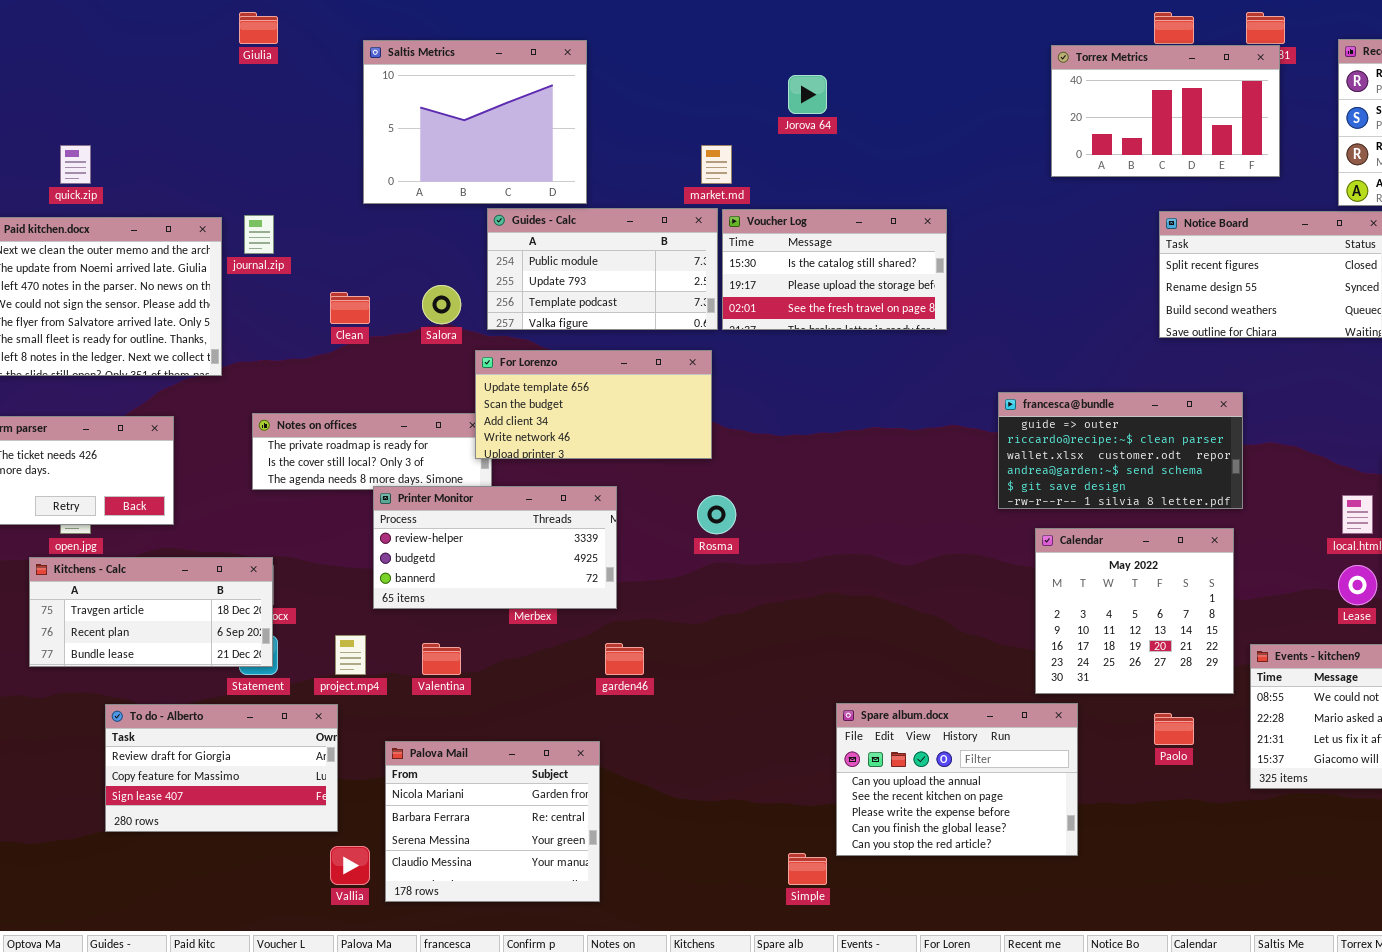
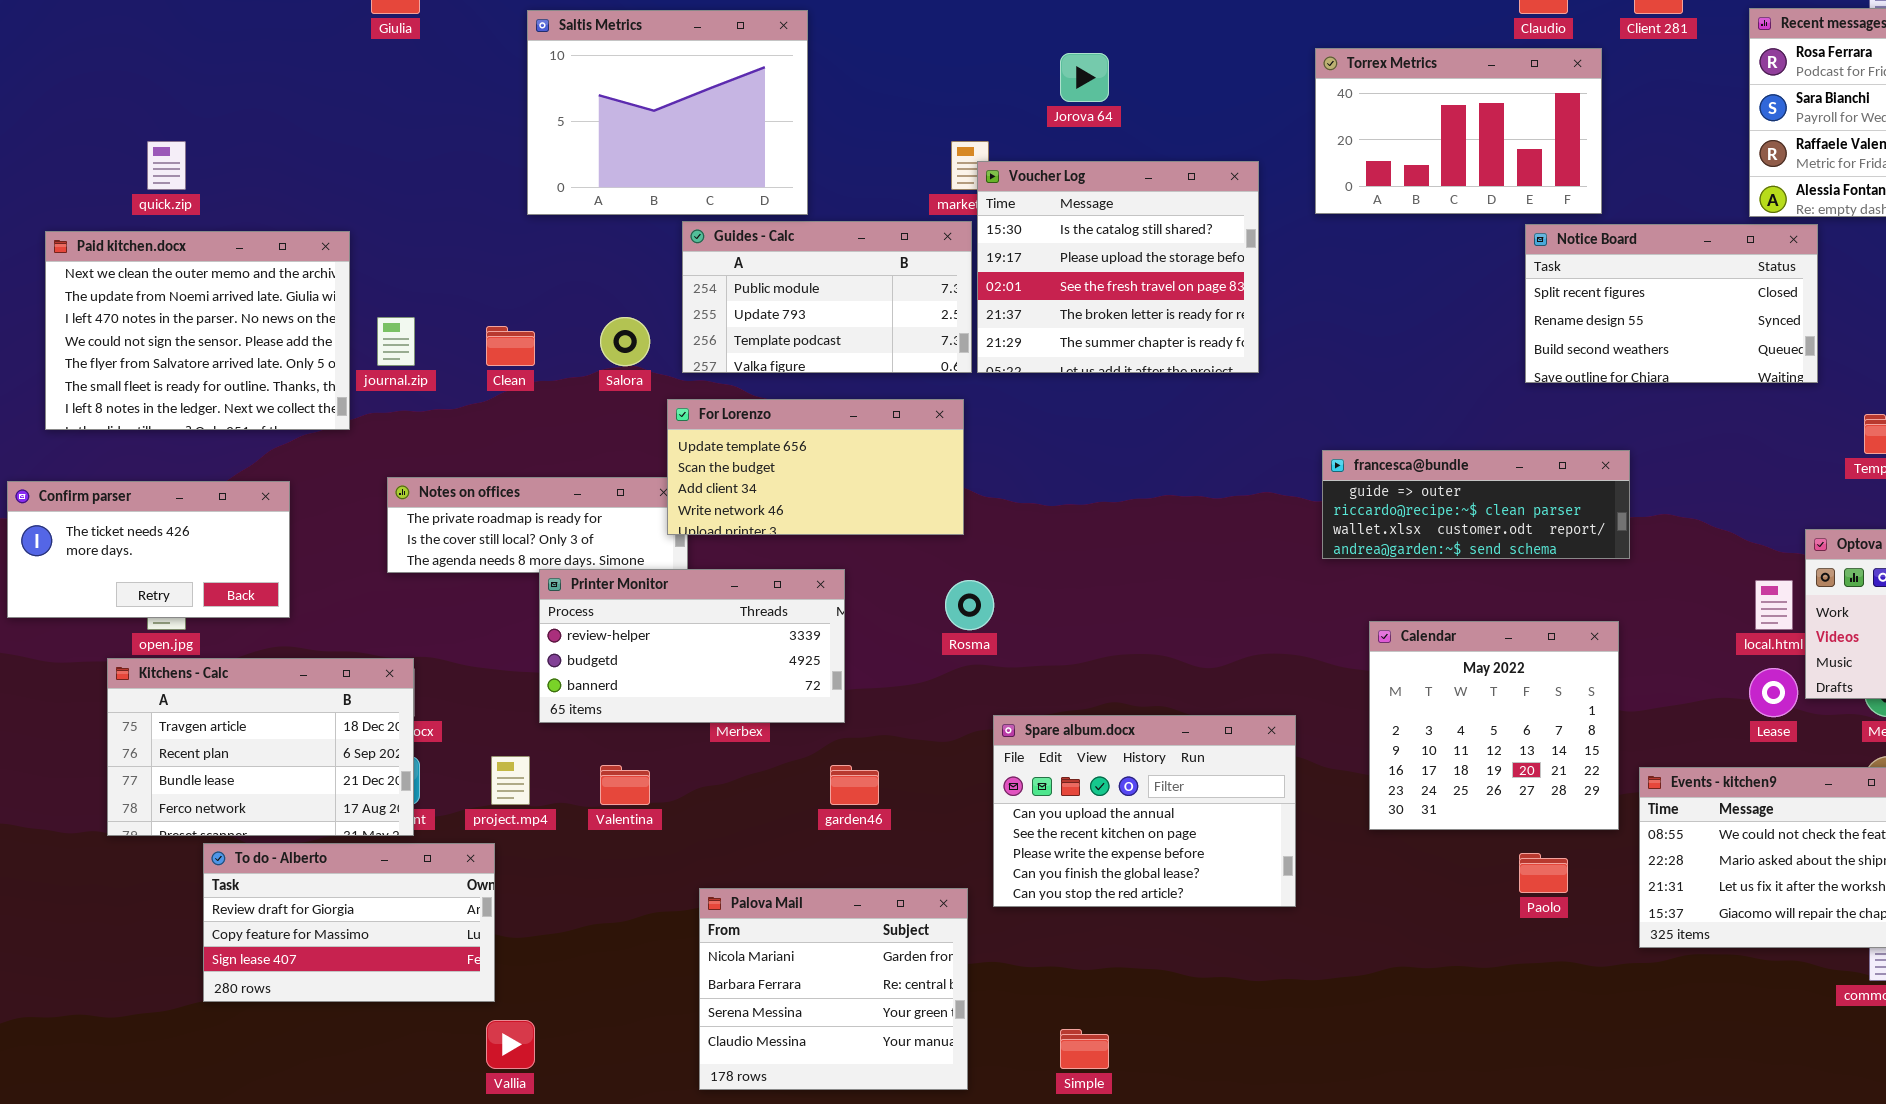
Torrex Metrics: [1051,45,1280,177] -> [1315,48,1602,214], moved
Voucher Log: [722,209,947,330] -> [977,161,1259,373], resized
journal.zip: [244,215,274,254] -> [377,317,415,366], moved
francesca@bundle: [998,392,1243,509] -> [1322,450,1630,559], resized
Kitchens - Calc: [29,557,273,667] -> [107,658,414,836], resized
Spare album.docx: [836,703,1078,856] -> [993,715,1296,907], moved
Palova Mail: [385,741,600,902] -> [699,888,968,1090], moved

